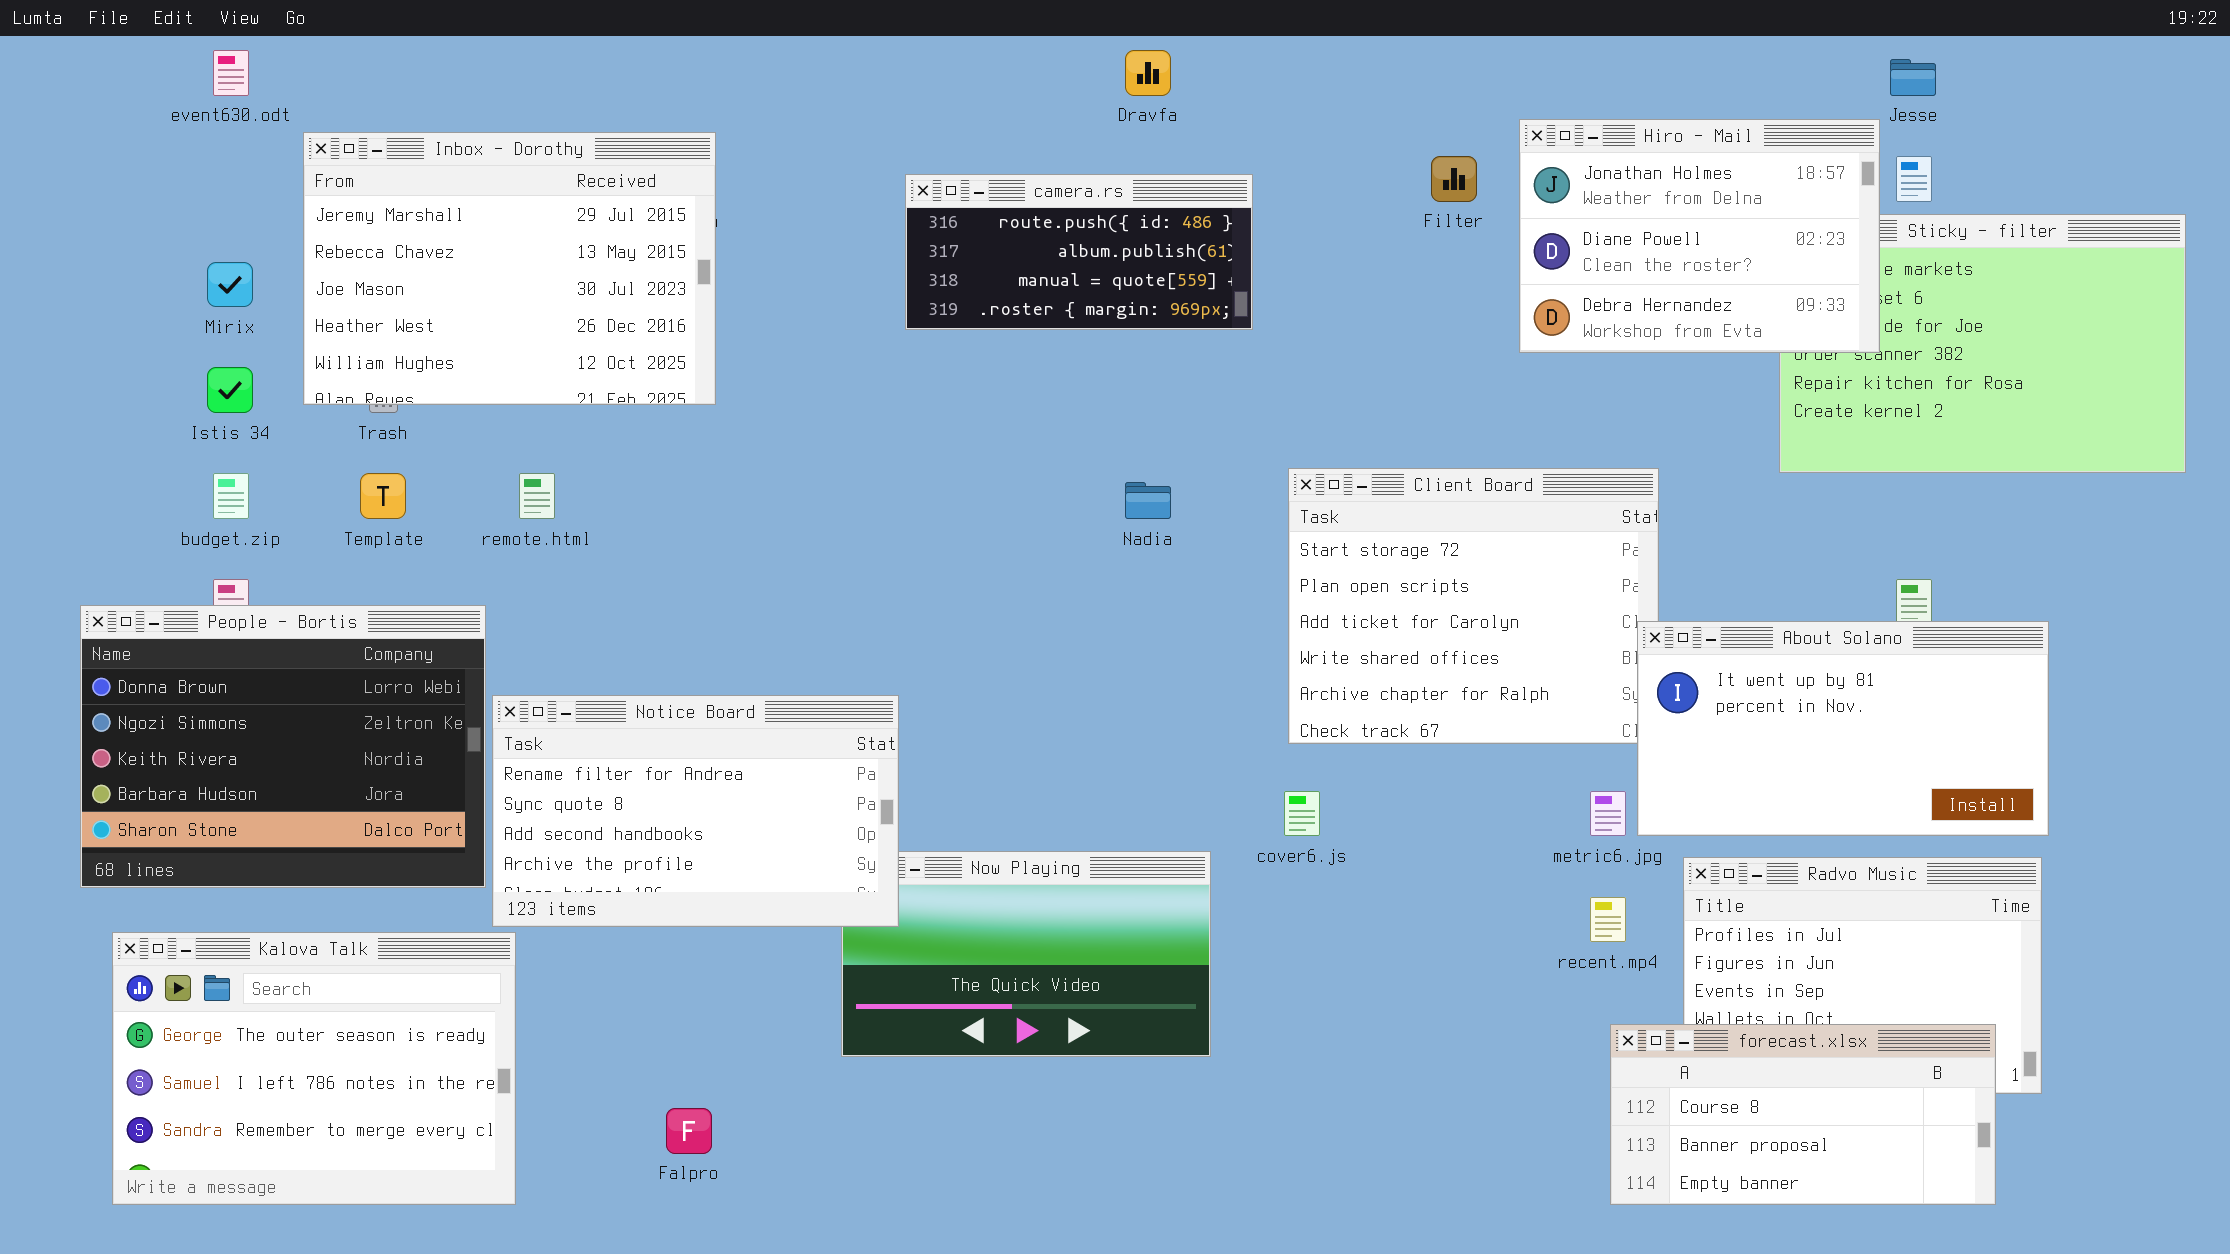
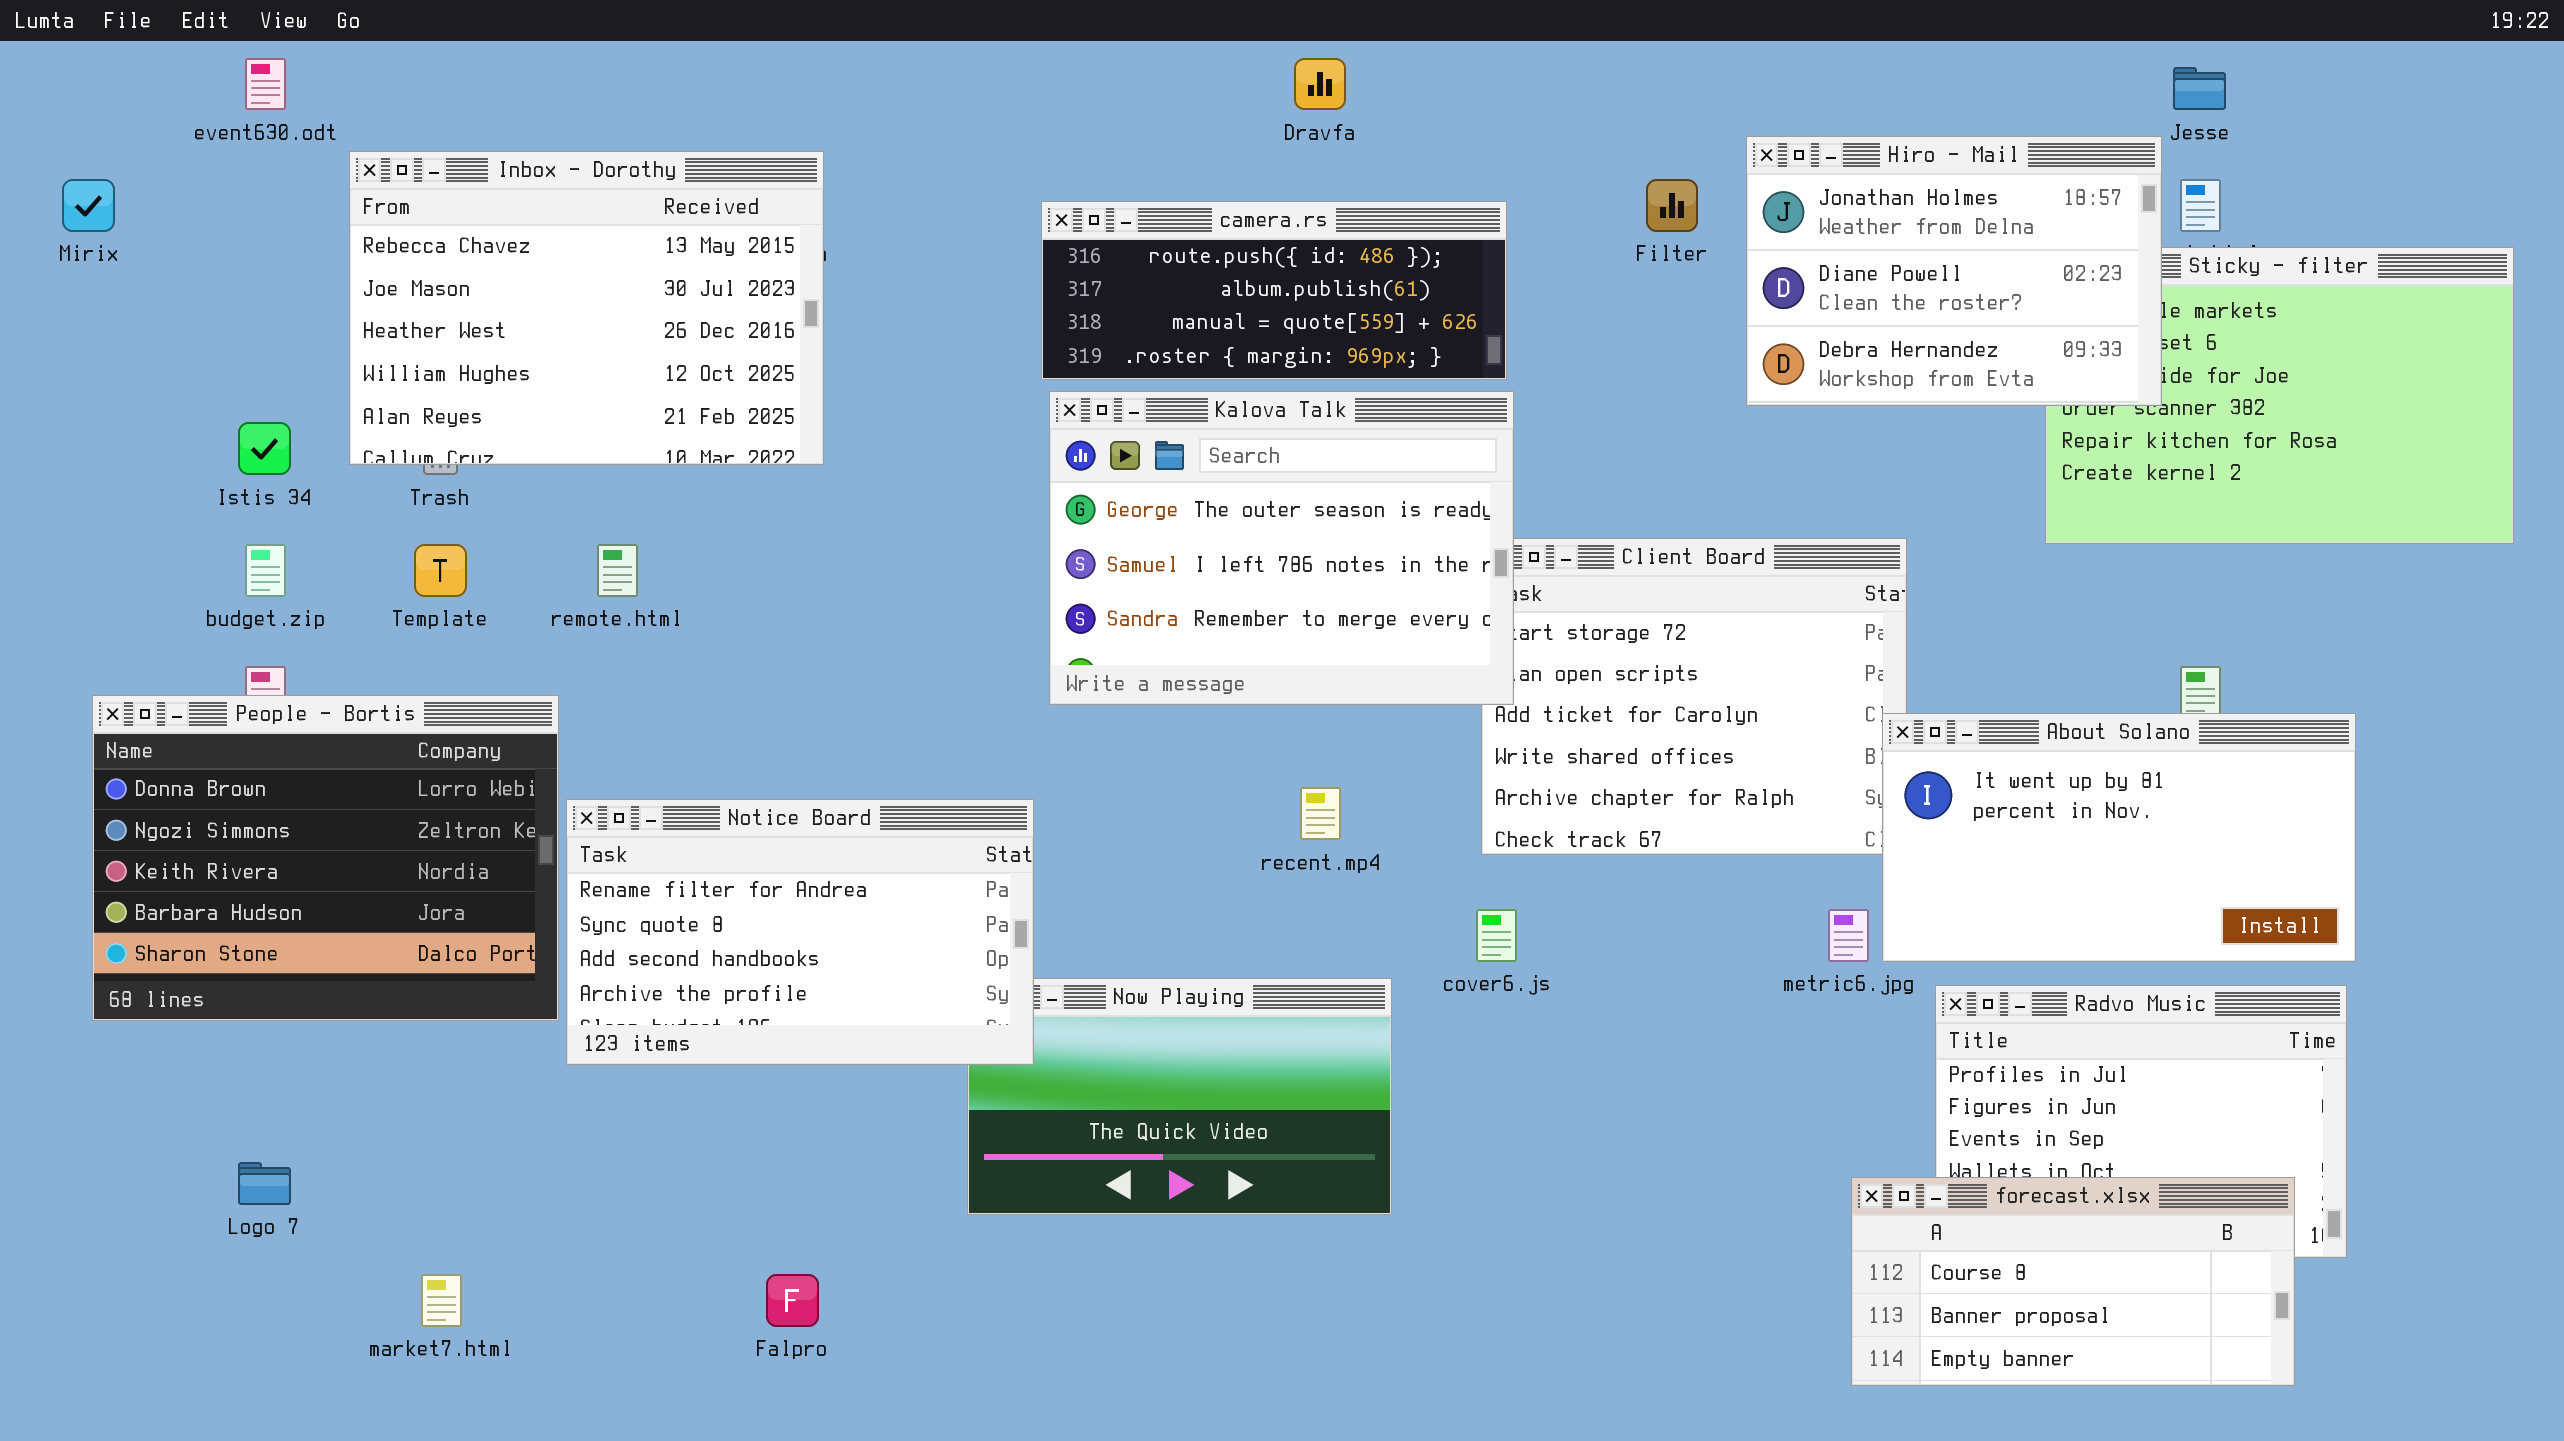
Inbox - Dorothy: [303,132,716,405] -> [349,151,824,465], scrolled down 1 row
camera.rs: [905,174,1253,330] -> [1041,201,1507,380], resized
Mirix: [207,262,253,307] -> [62,179,115,232], moved
recent.mp4: [1590,897,1626,942] -> [1300,787,1341,840], moved
Kalova Talk: [112,932,516,1205] -> [1049,391,1514,705], moved

